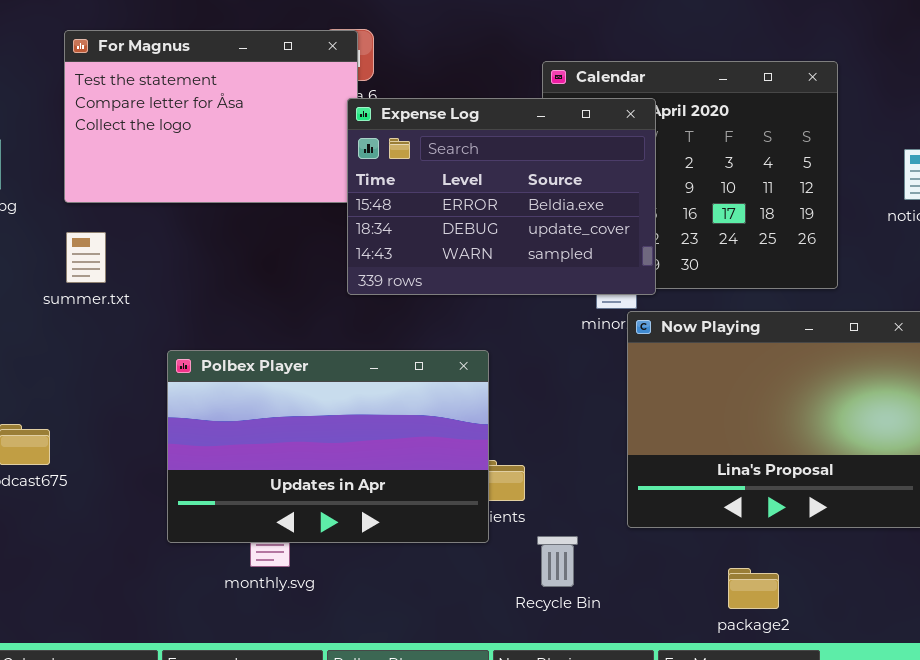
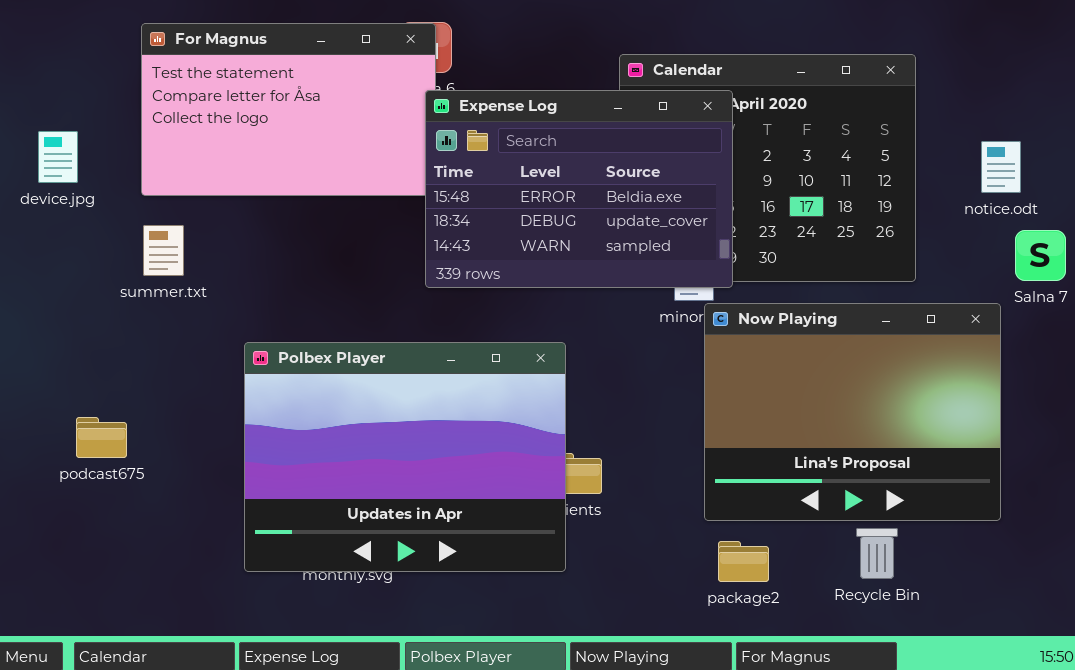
Polbex Player: [167,350,489,543] -> [244,342,566,572], resized
Recycle Bin: [537,536,578,587] -> [856,528,898,579], moved
package2: [728,568,779,609] -> [718,541,769,582], moved

